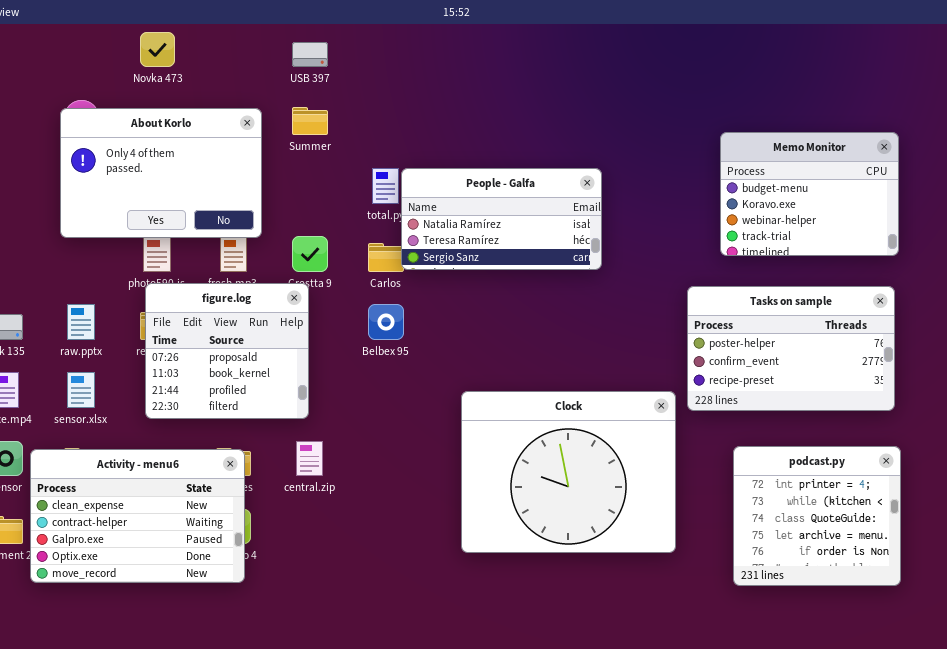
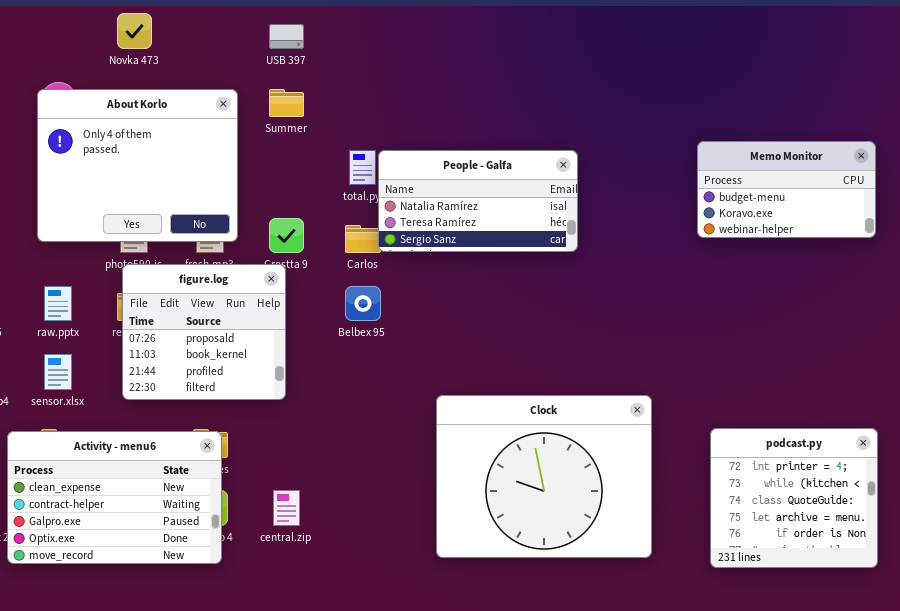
About Korlo: [60,108,262,238] -> [37,89,238,242], resized
Memo Monitor: [720,132,899,256] -> [697,141,876,238], resized
Tasks on sample: [687,286,895,411] -> none, closed
Clock: [461,391,676,553] -> [436,395,652,558], moved
central.zip: [296,441,323,476] -> [273,490,300,526], moved

